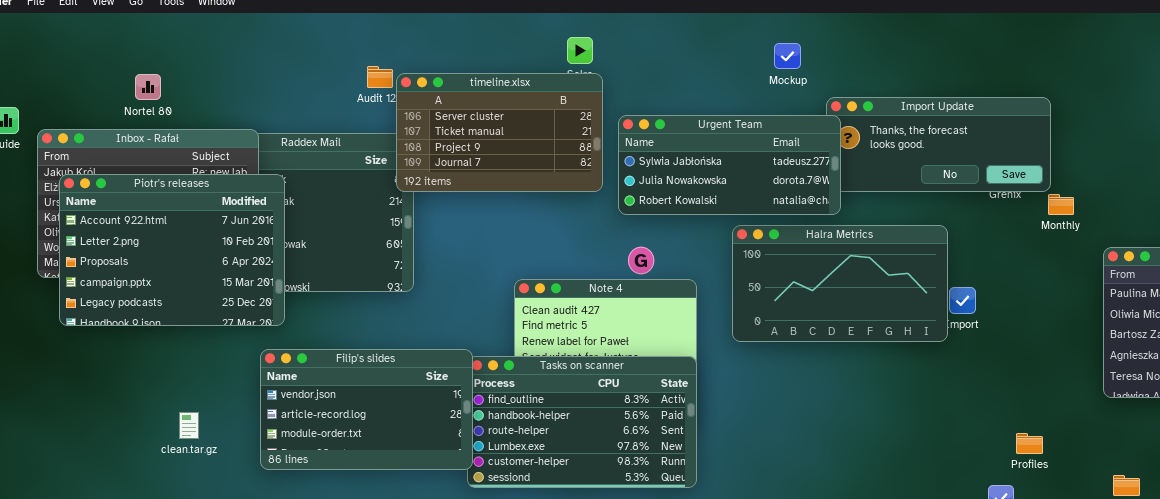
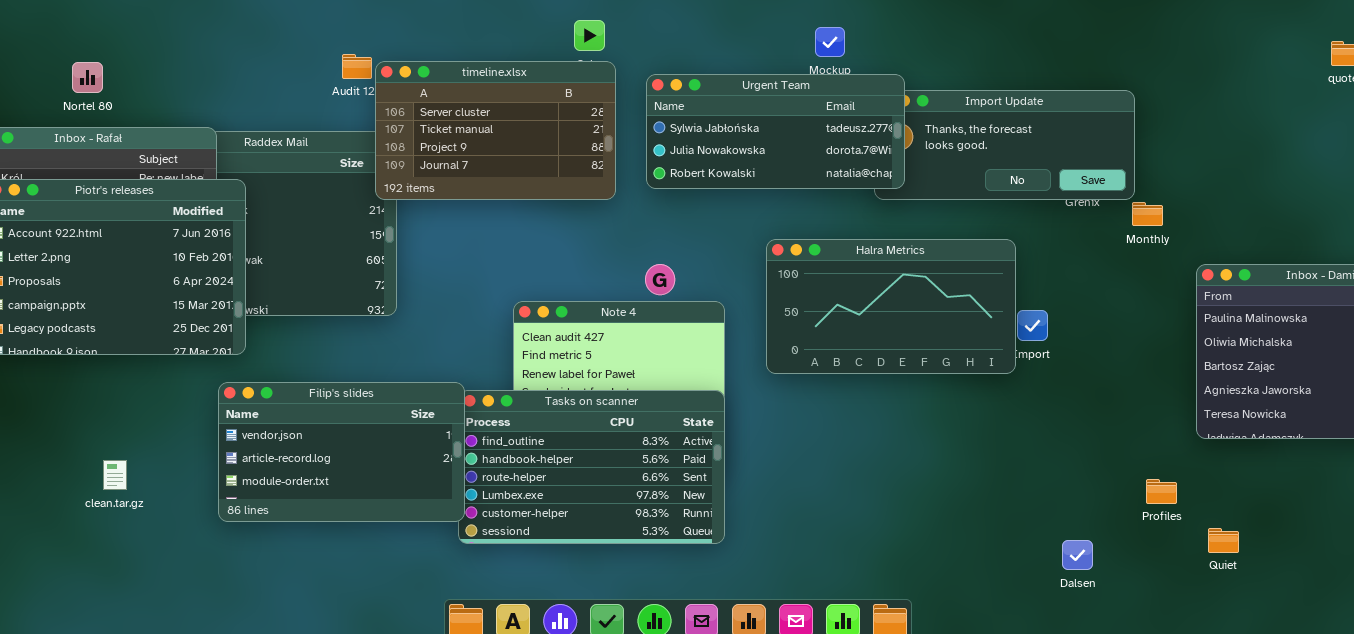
Urgent Team: [618,115,841,215] -> [646,74,905,189], moved
clean.tar.gz: [179,412,199,439] -> [103,460,127,490], moved
Profiles: [1016,433,1043,454] -> [1146,479,1177,504], moved

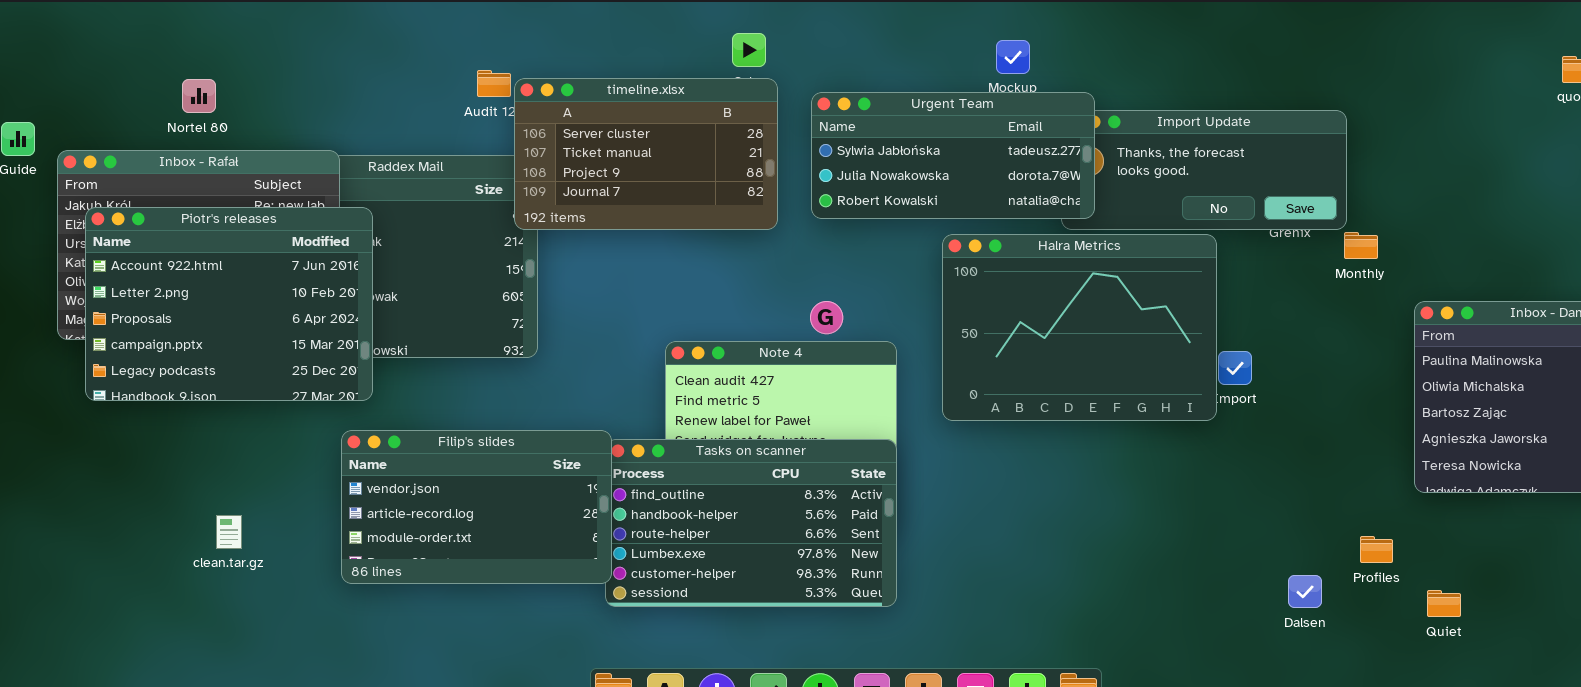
Halra Metrics: [766,239,1016,374] -> [942,234,1217,421], resized
Dalsen: [1062,540,1093,570] -> [1288,575,1322,608], moved

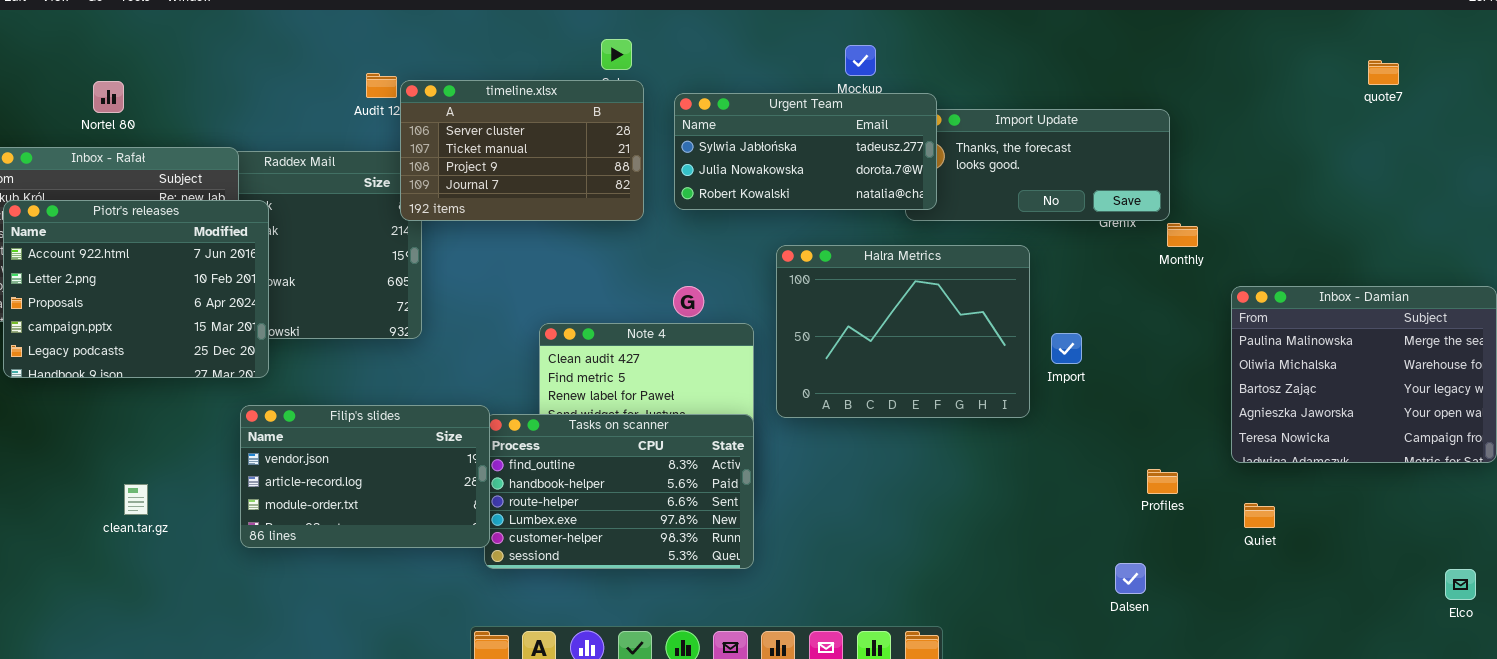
Halra Metrics: [942,234,1217,421] -> [776,245,1030,418], moved
Profiles: [1360,536,1393,563] -> [1147,469,1178,494], moved
Dalsen: [1288,575,1322,608] -> [1115,563,1146,594], moved
Quiet: [1427,590,1461,617] -> [1244,503,1275,528], moved

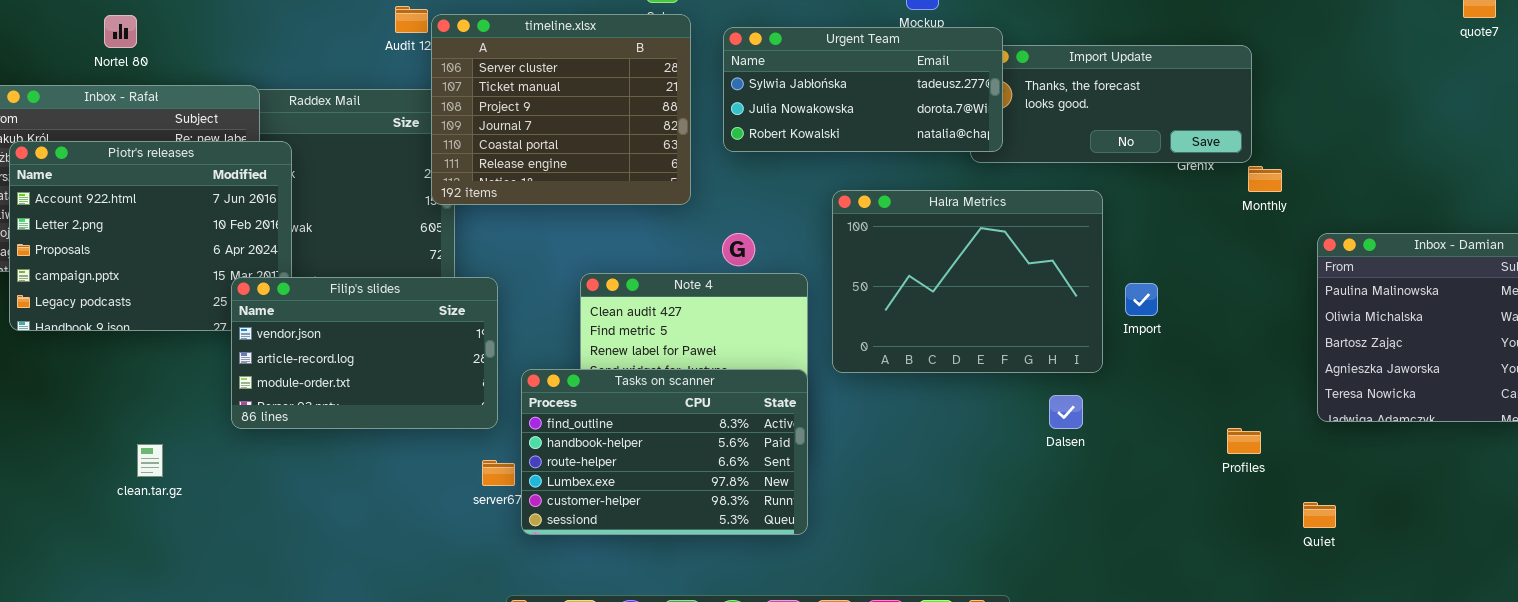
timeline.xlsx: [400,80,644,221] -> [431,14,691,205], resized
Filip's slides: [240,405,490,548] -> [231,277,498,429], moved
Quiet: [1244,503,1275,528] -> [1303,502,1336,528], moved
Dalsen: [1115,563,1146,594] -> [1049,395,1083,429], moved

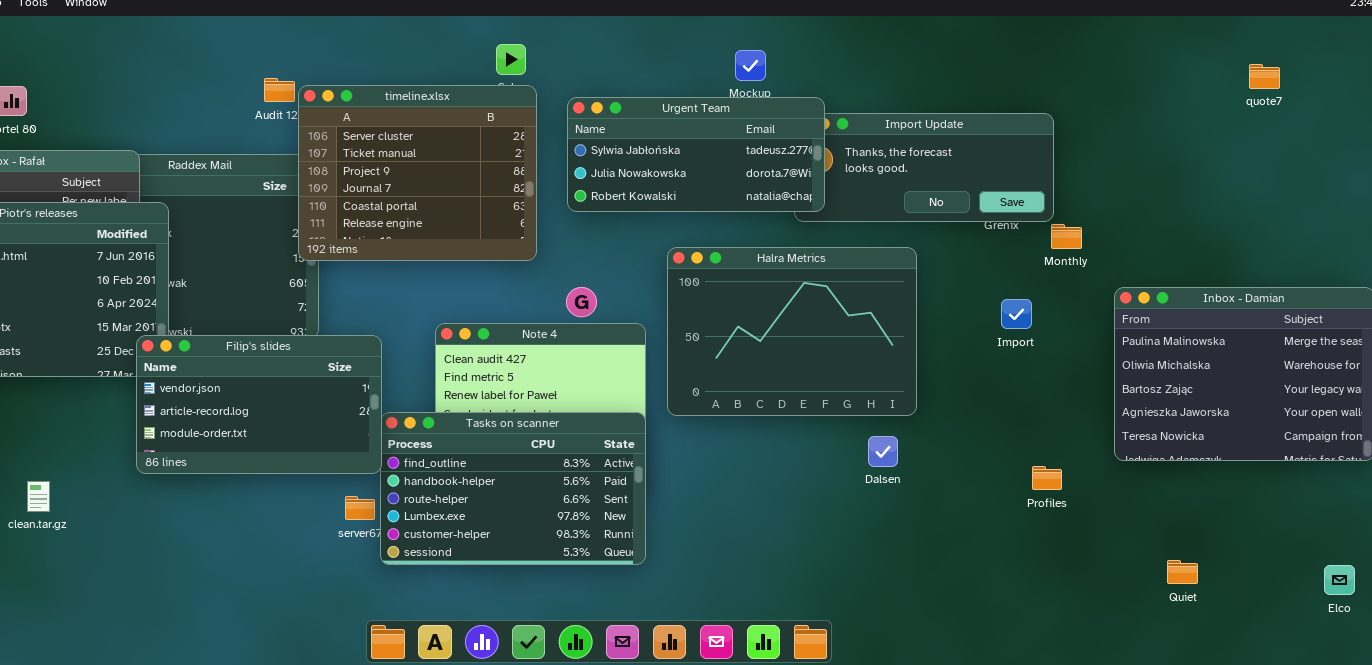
Filip's slides: [231,277,498,429] -> [136,335,382,474], moved
Import: [1125,283,1158,316] -> [1001,299,1032,329], moved
Quiet: [1303,502,1336,528] -> [1167,560,1198,584], moved

